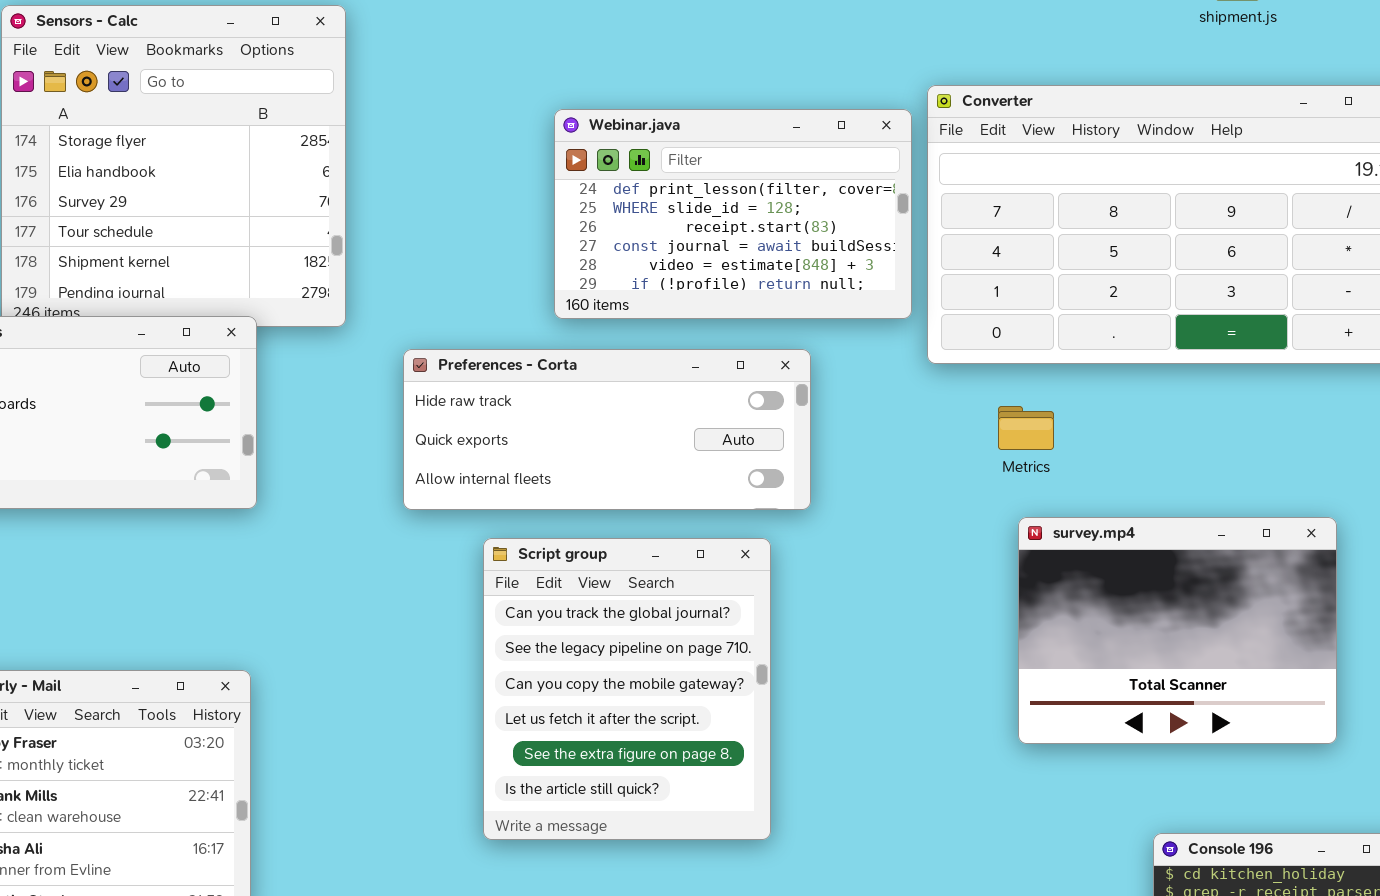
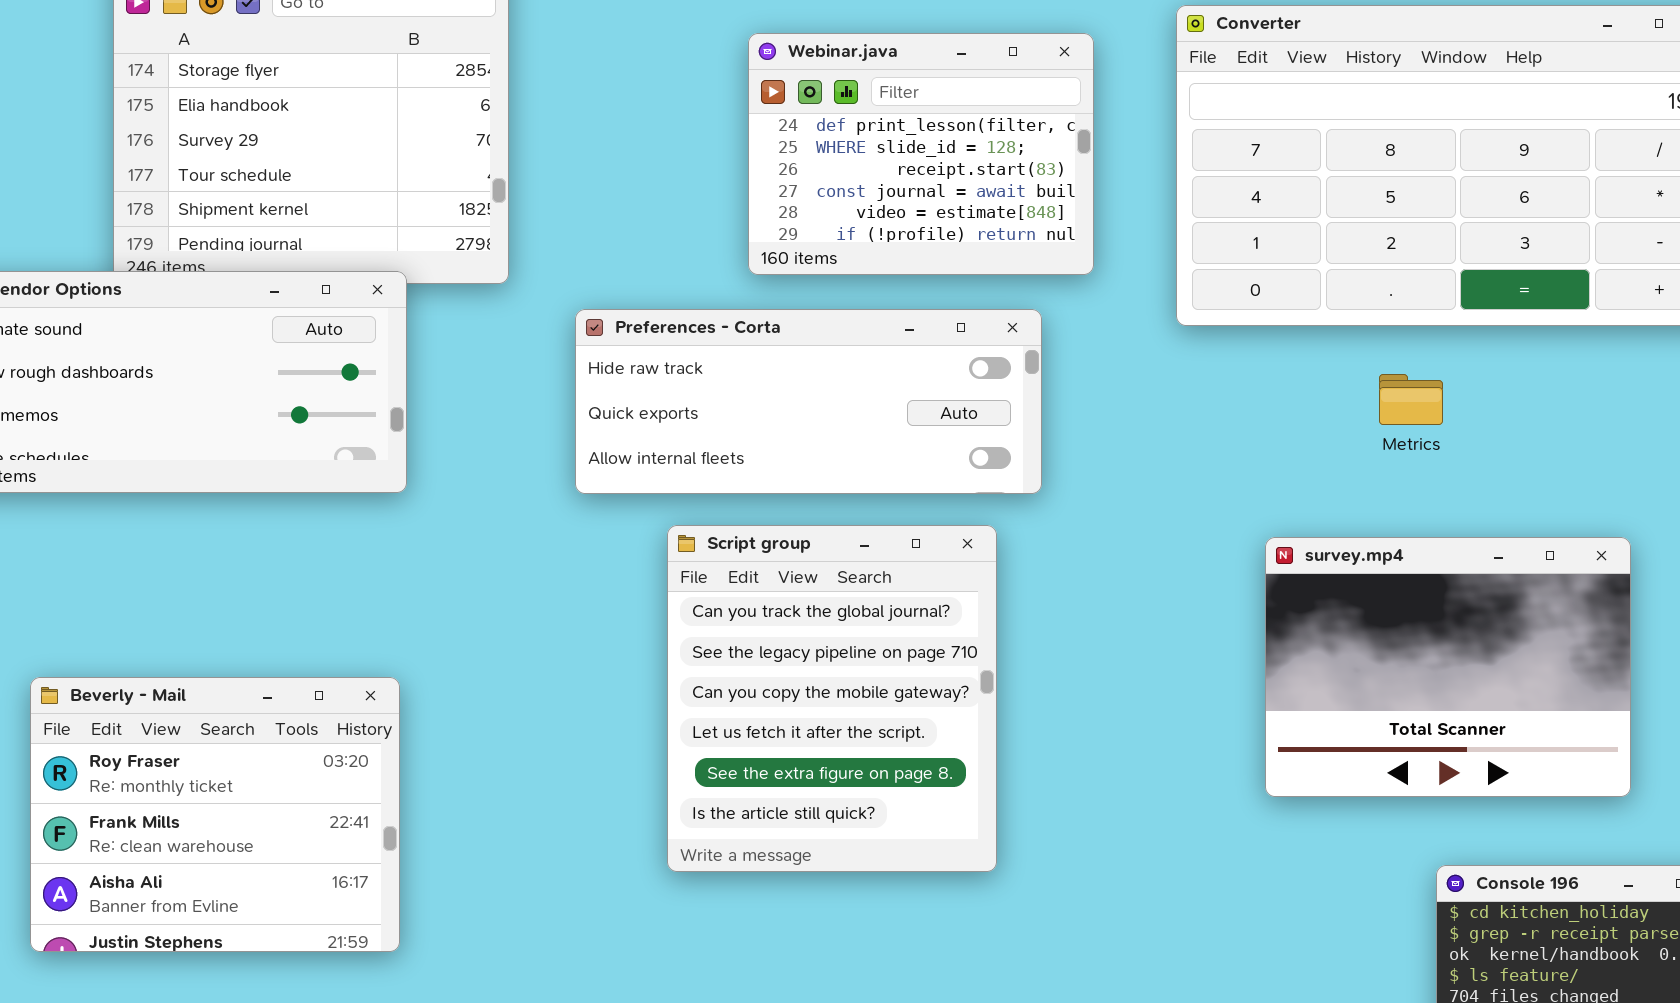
Webinar.java: [554,109,912,319] -> [748,33,1094,275], resized
Metrics: [998,406,1054,450] -> [1379,374,1443,425], moved
survey.mp4: [1018,517,1337,744] -> [1265,537,1631,797], moved

